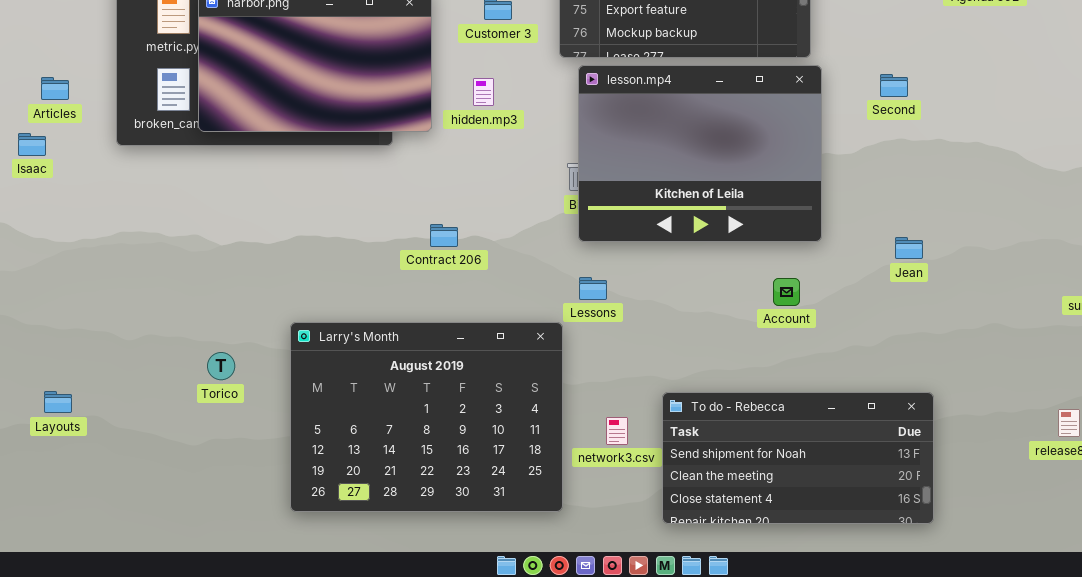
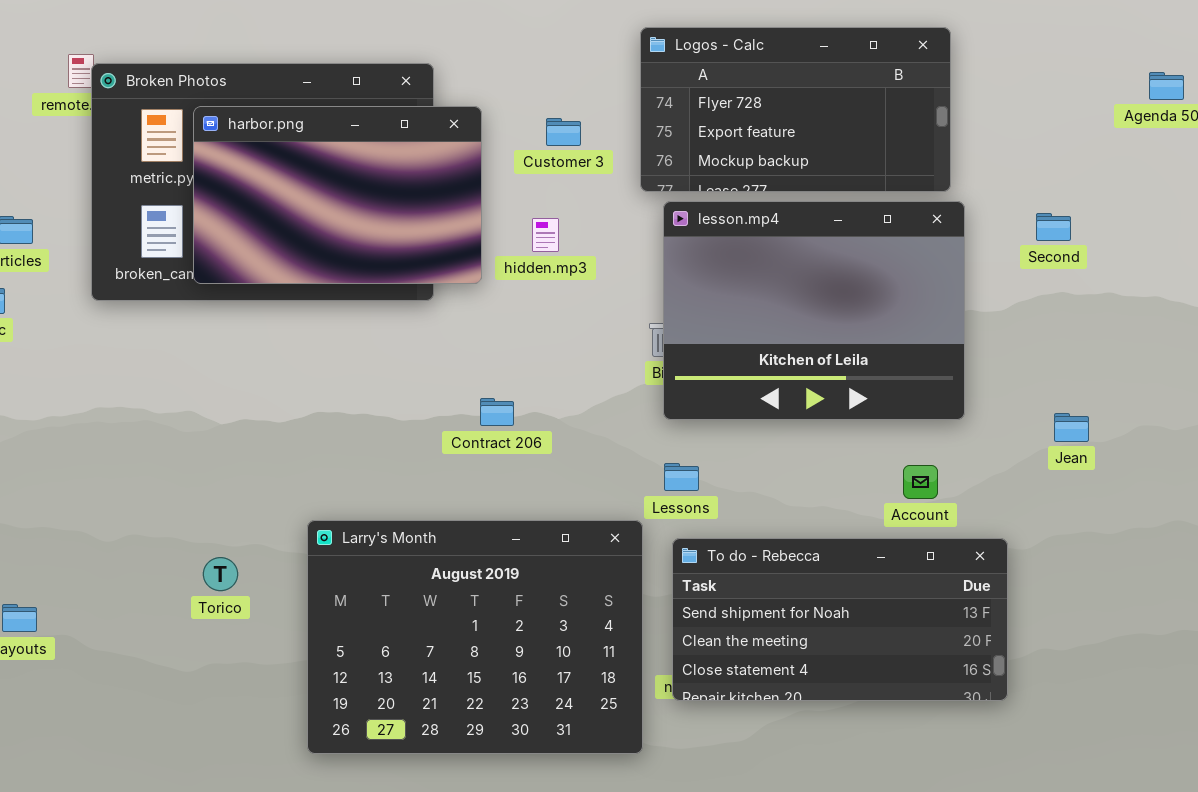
To do - Rebecca: [662,392,934,524] -> [672,538,1008,701], moved

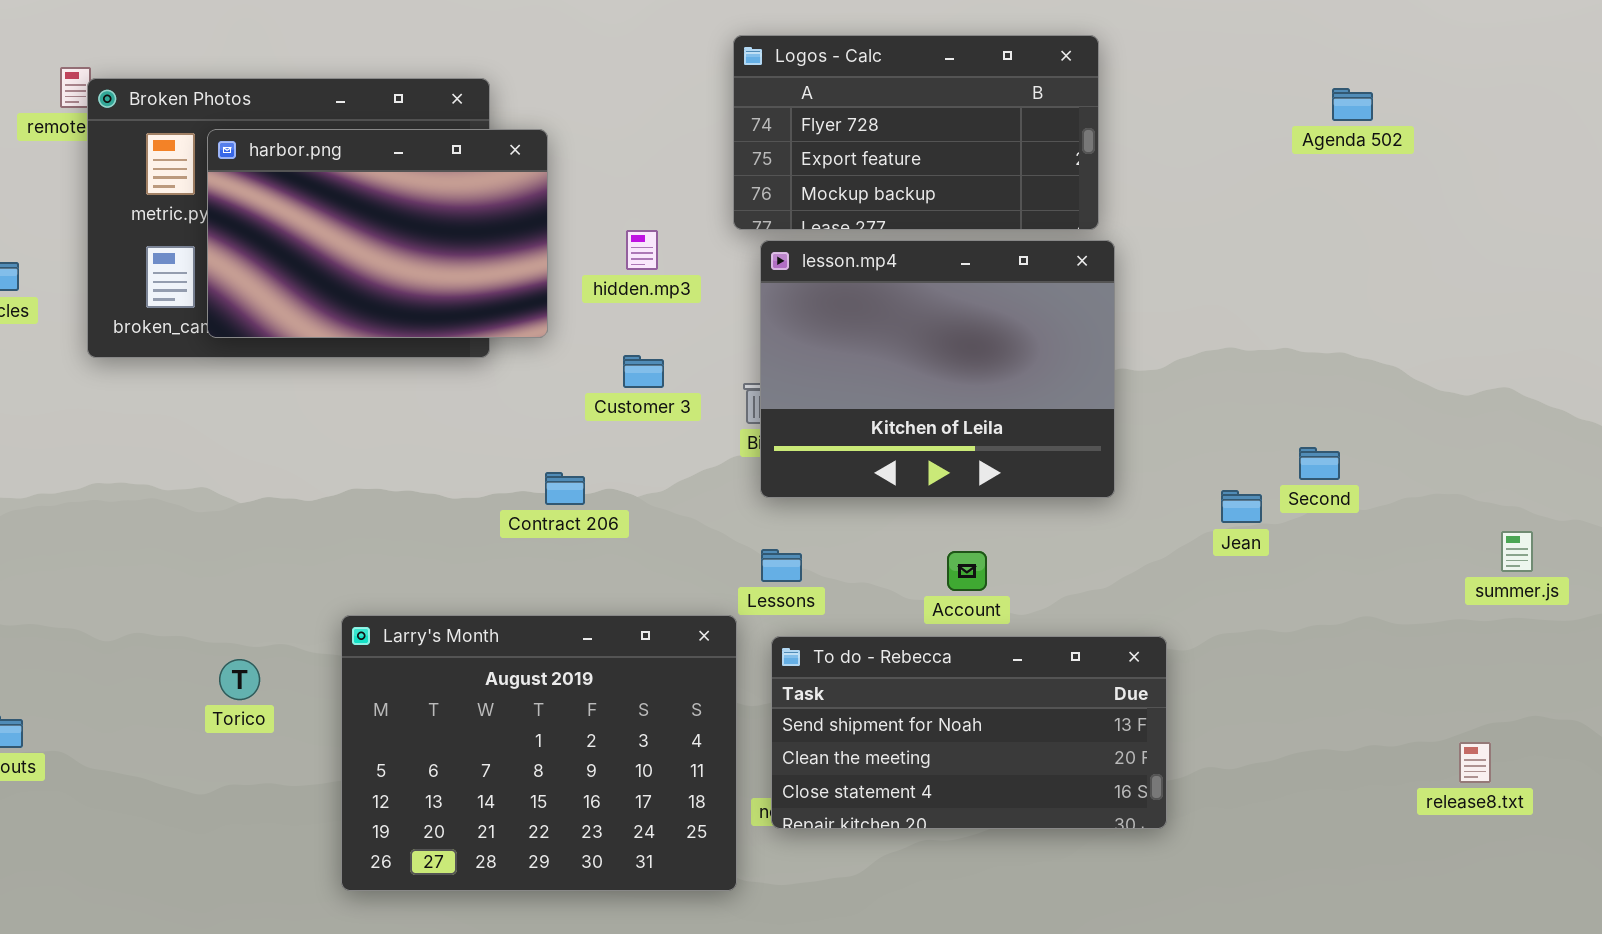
Customer 3: [546,118,581,146] -> [623,355,664,388], moved
Second: [1036,213,1071,241] -> [1299,447,1340,480], moved
hidden.mp3: [532,218,559,252] -> [626,230,658,270], moved
Account: [903,465,938,499] -> [947,551,987,591], moved

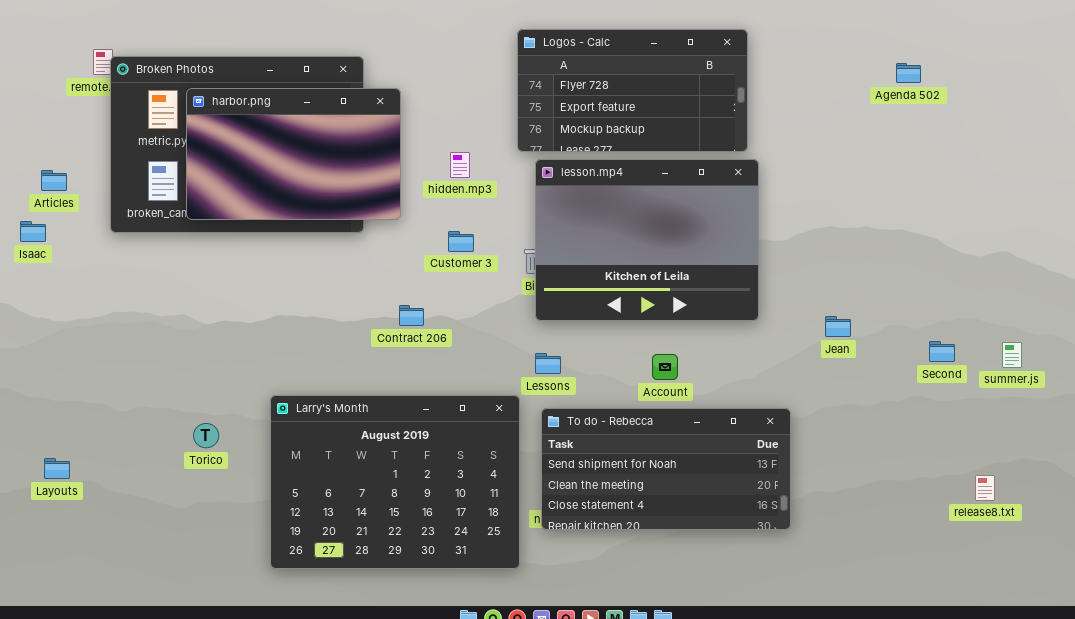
Second: [1299,447,1340,480] -> [929,341,955,362], moved

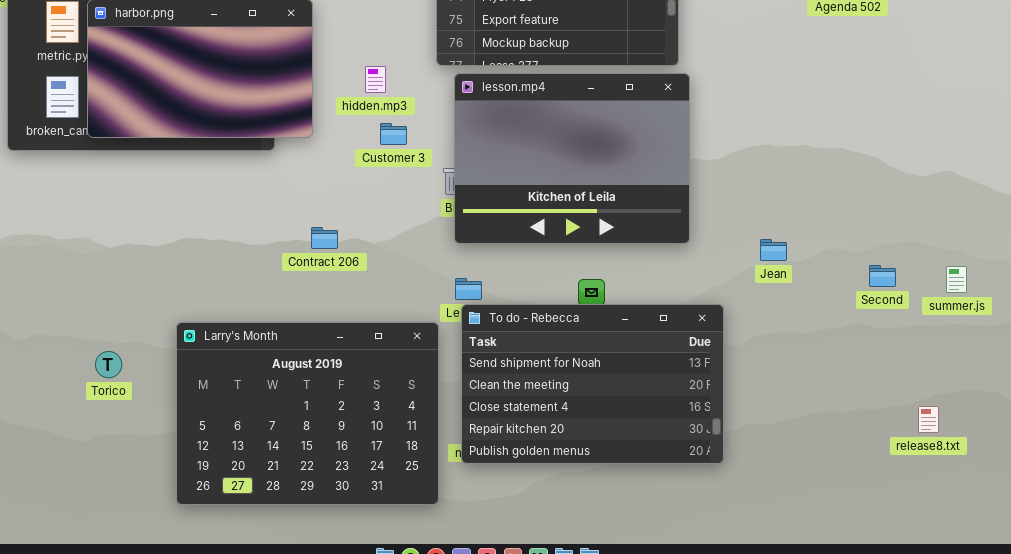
Customer 3: [448,231,474,252] -> [380,123,407,145], moved
To do - Rebecca: [541,408,791,530] -> [461,304,724,464], resized

